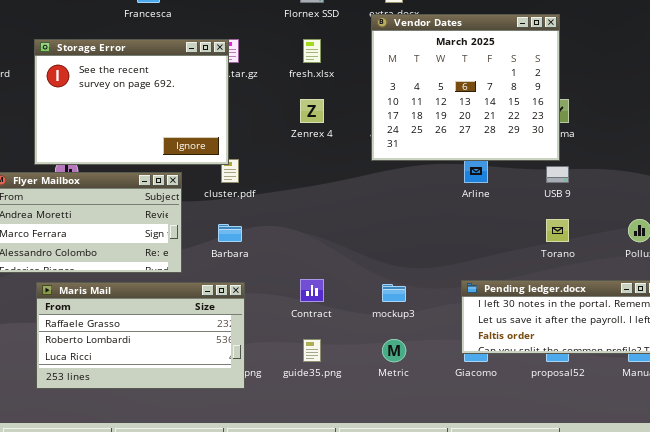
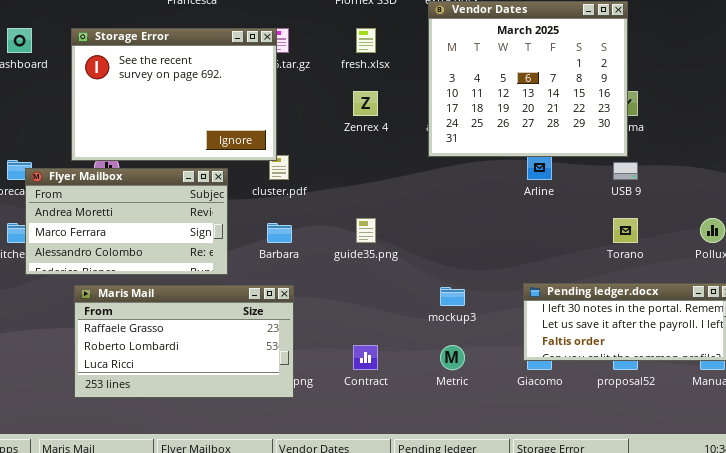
Contract: [300,279,324,302] -> [353,345,378,370], moved
guide35.png: [303,339,321,362] -> [356,218,376,243], moved

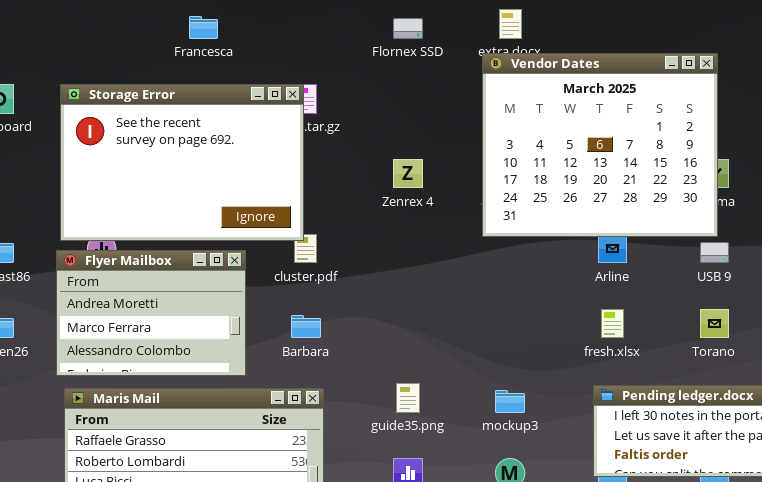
fresh.xlsx: [356,28,376,53] -> [601,309,624,338], moved
Flyer Mailbox: [25,168,228,275] -> [56,250,246,376], resized
guide35.png: [356,218,376,243] -> [396,383,420,413], moved

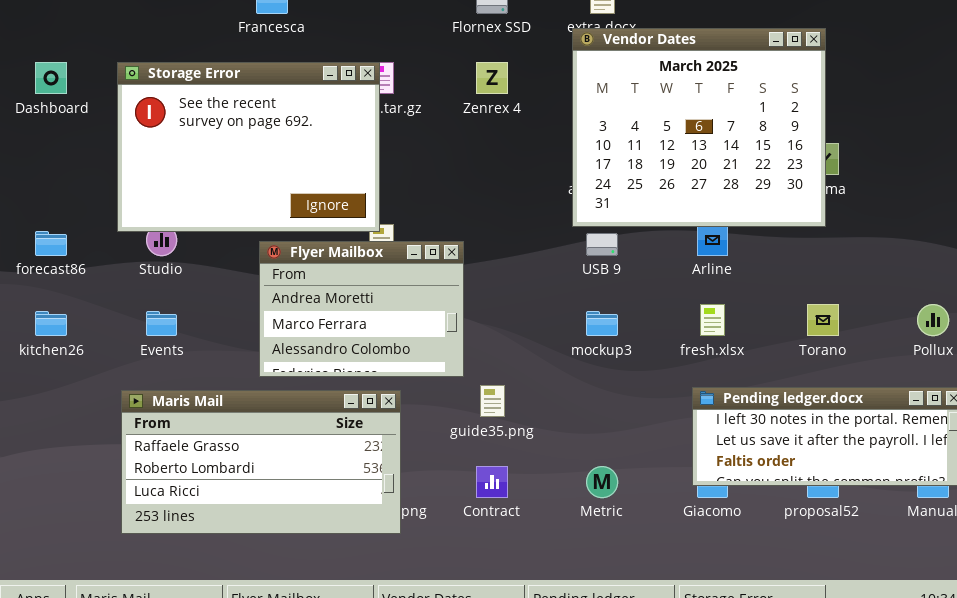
Zenrex 4: [393,159,423,188] -> [476,62,508,94], moved
USB 9: [700,242,729,263] -> [586,233,618,256], moved
Flyer Mailbox: [56,250,246,376] -> [259,241,464,377], moved
mockup3: [495,390,525,413] -> [586,311,618,336], moved

